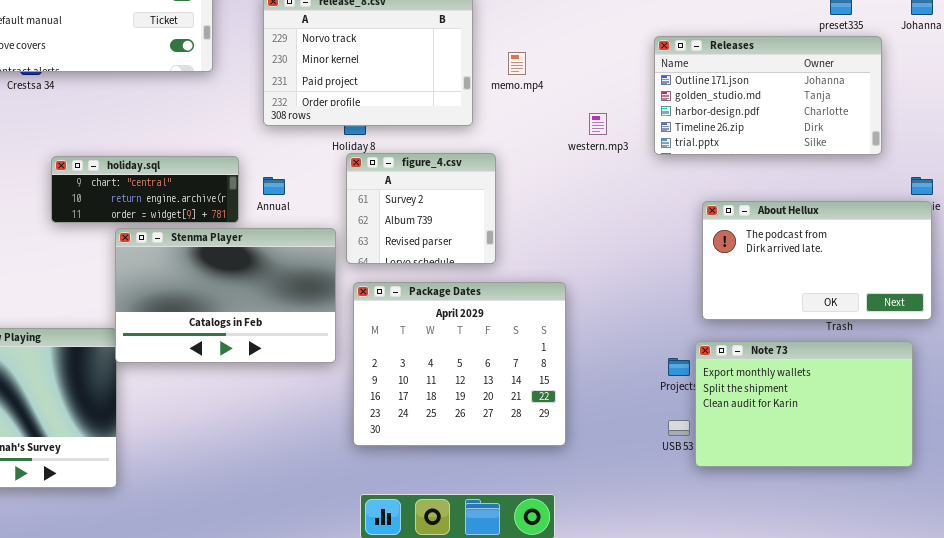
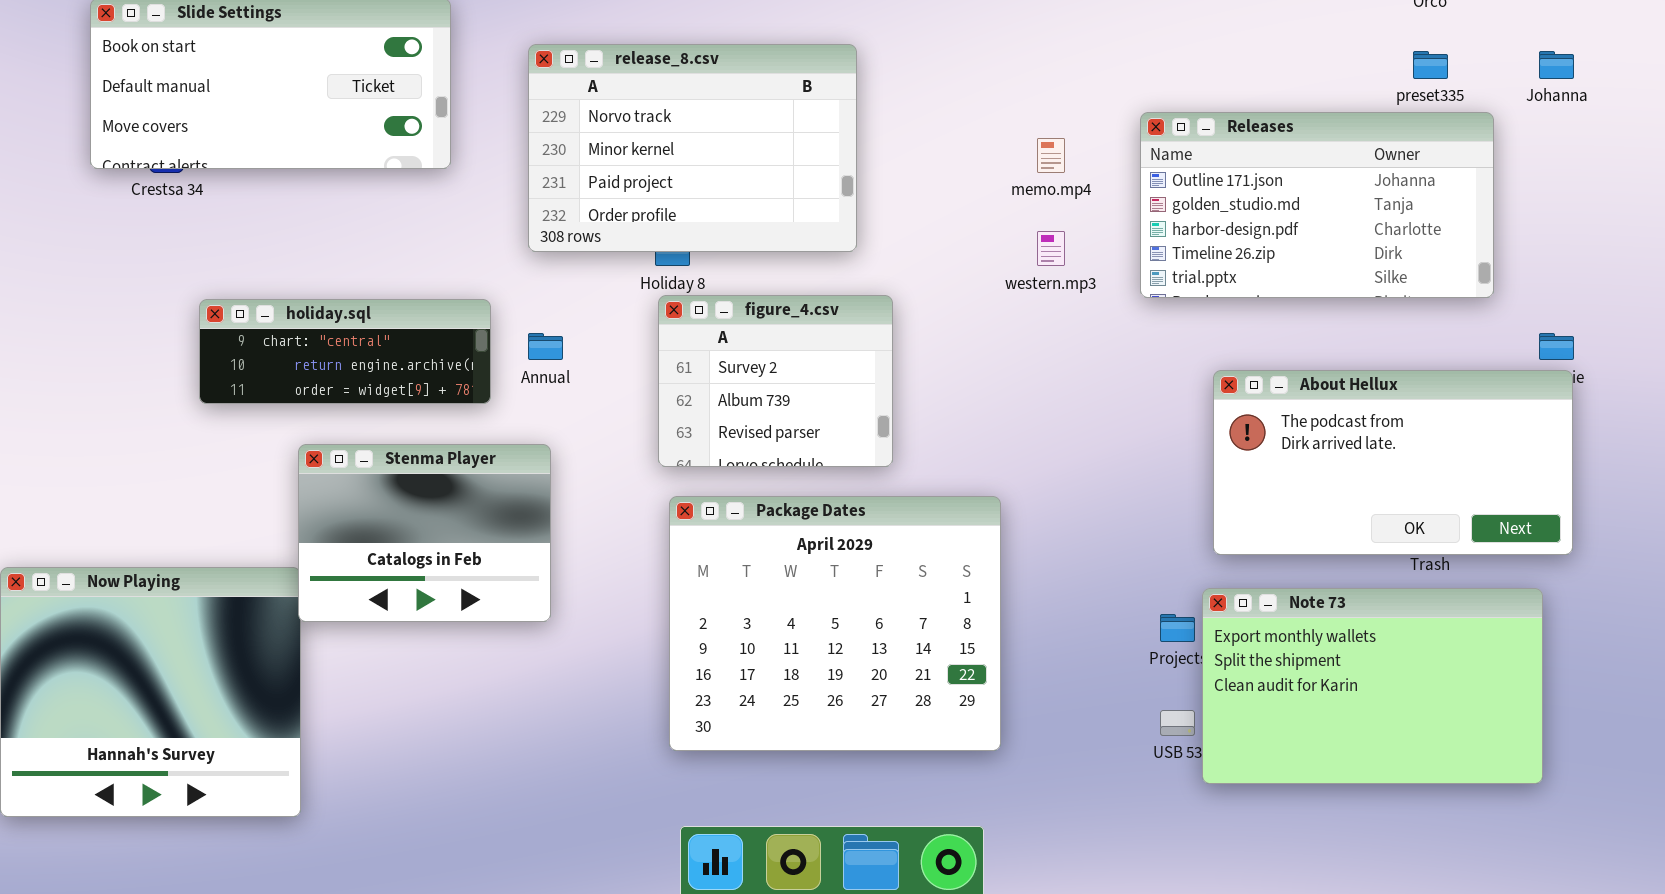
memo.mp4: [508,52,526,75] -> [1037,138,1065,173], moved
Stenma Player: [115,228,336,363] -> [298,444,551,622], resized

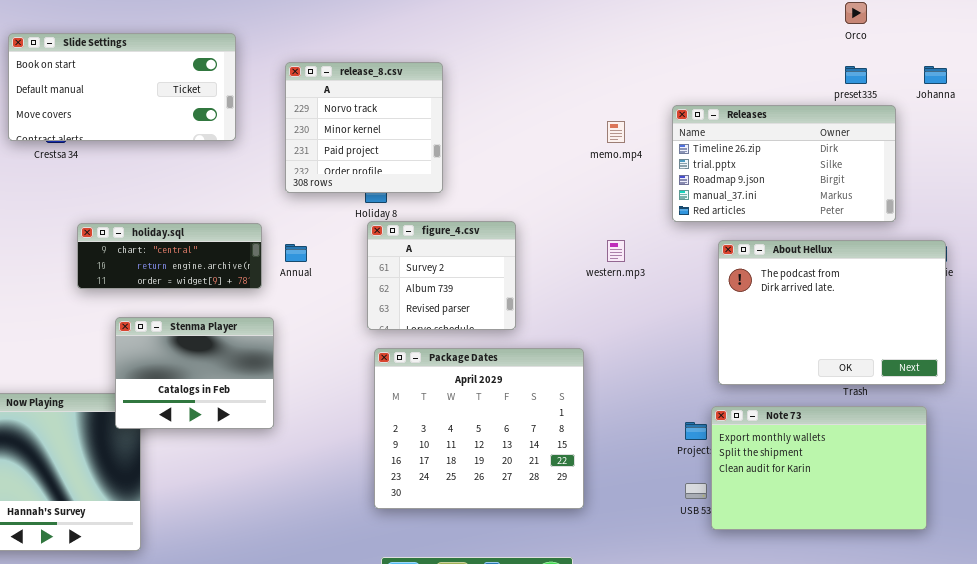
release_8.csv: [528,44,857,252] -> [285,62,443,193], resized
Releases: [1140,112,1494,298] -> [672,105,896,222], scrolled down 3 rows
western.mp3: [1037,231,1065,266] -> [607,240,625,262], moved
About Hellux: [1213,370,1573,555] -> [718,240,946,385], resized
Stenma Player: [298,444,551,622] -> [115,317,274,429], moved

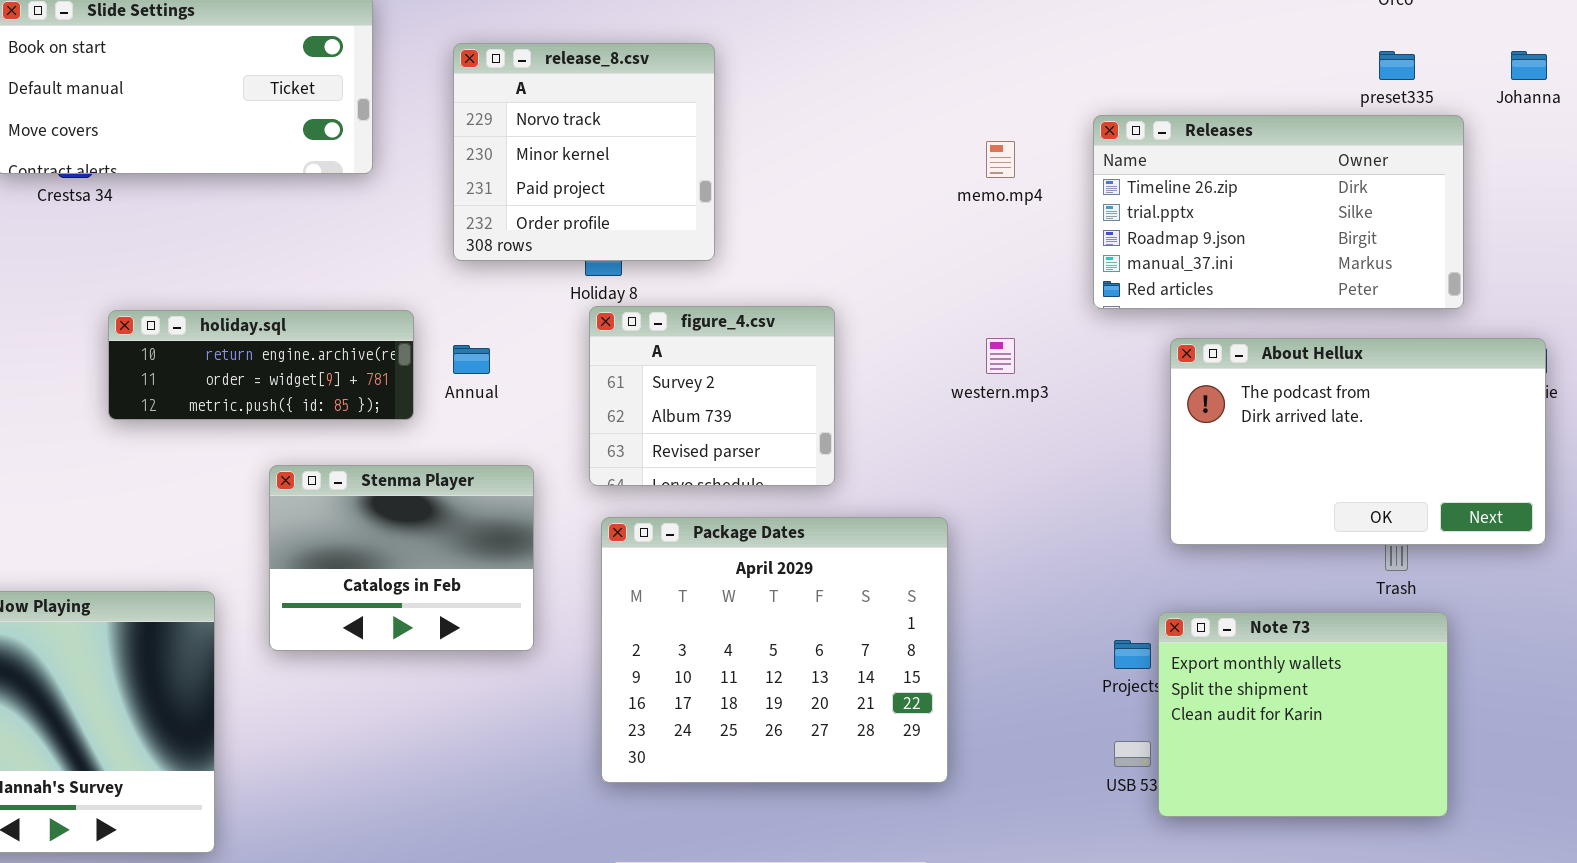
holiday.sql: [77,223,262,289] -> [108,310,414,420], scrolled down 1 row
About Hellux: [718,240,946,385] -> [1170,338,1546,545], resized
Stenma Player: [115,317,274,429] -> [269,465,534,651], moved
Note 73: [711,406,927,530] -> [1158,612,1448,817], resized

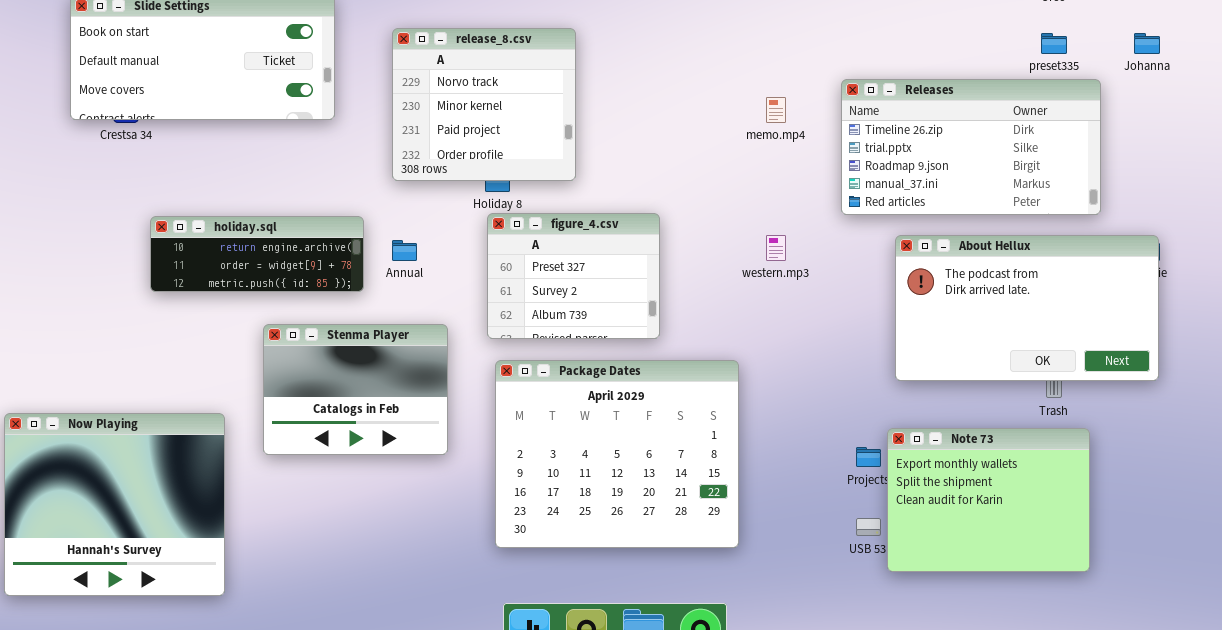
figure_4.csv: [589,306,835,486] -> [487,213,660,339], scrolled up 1 row

